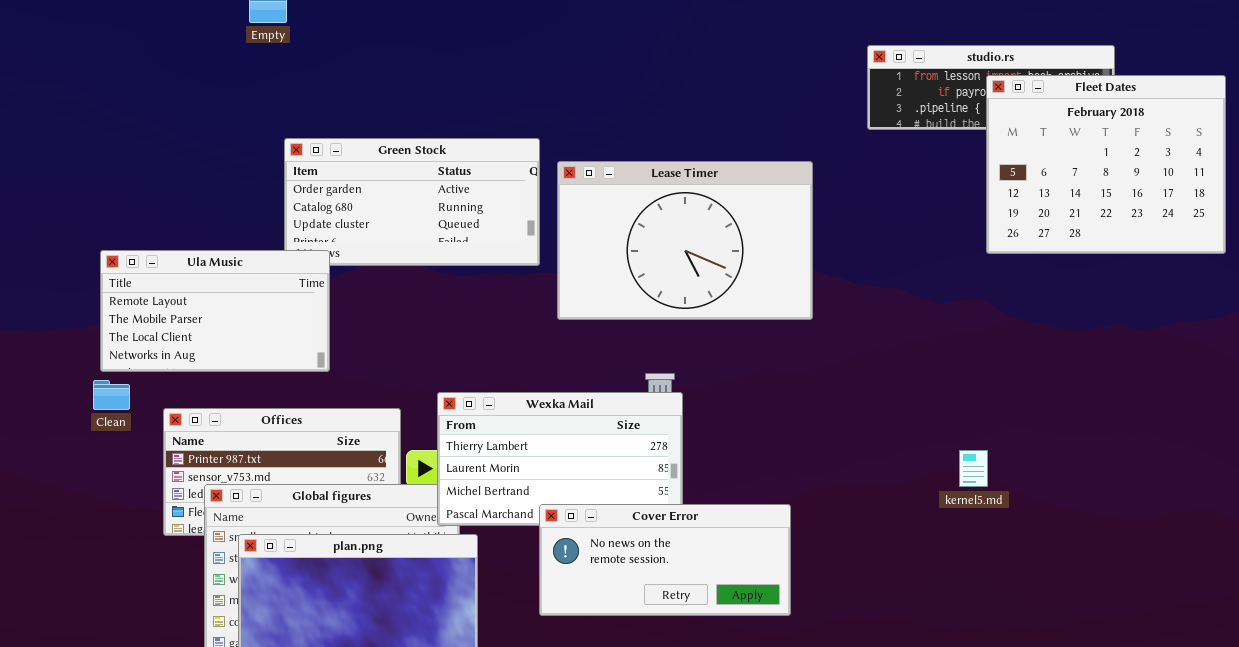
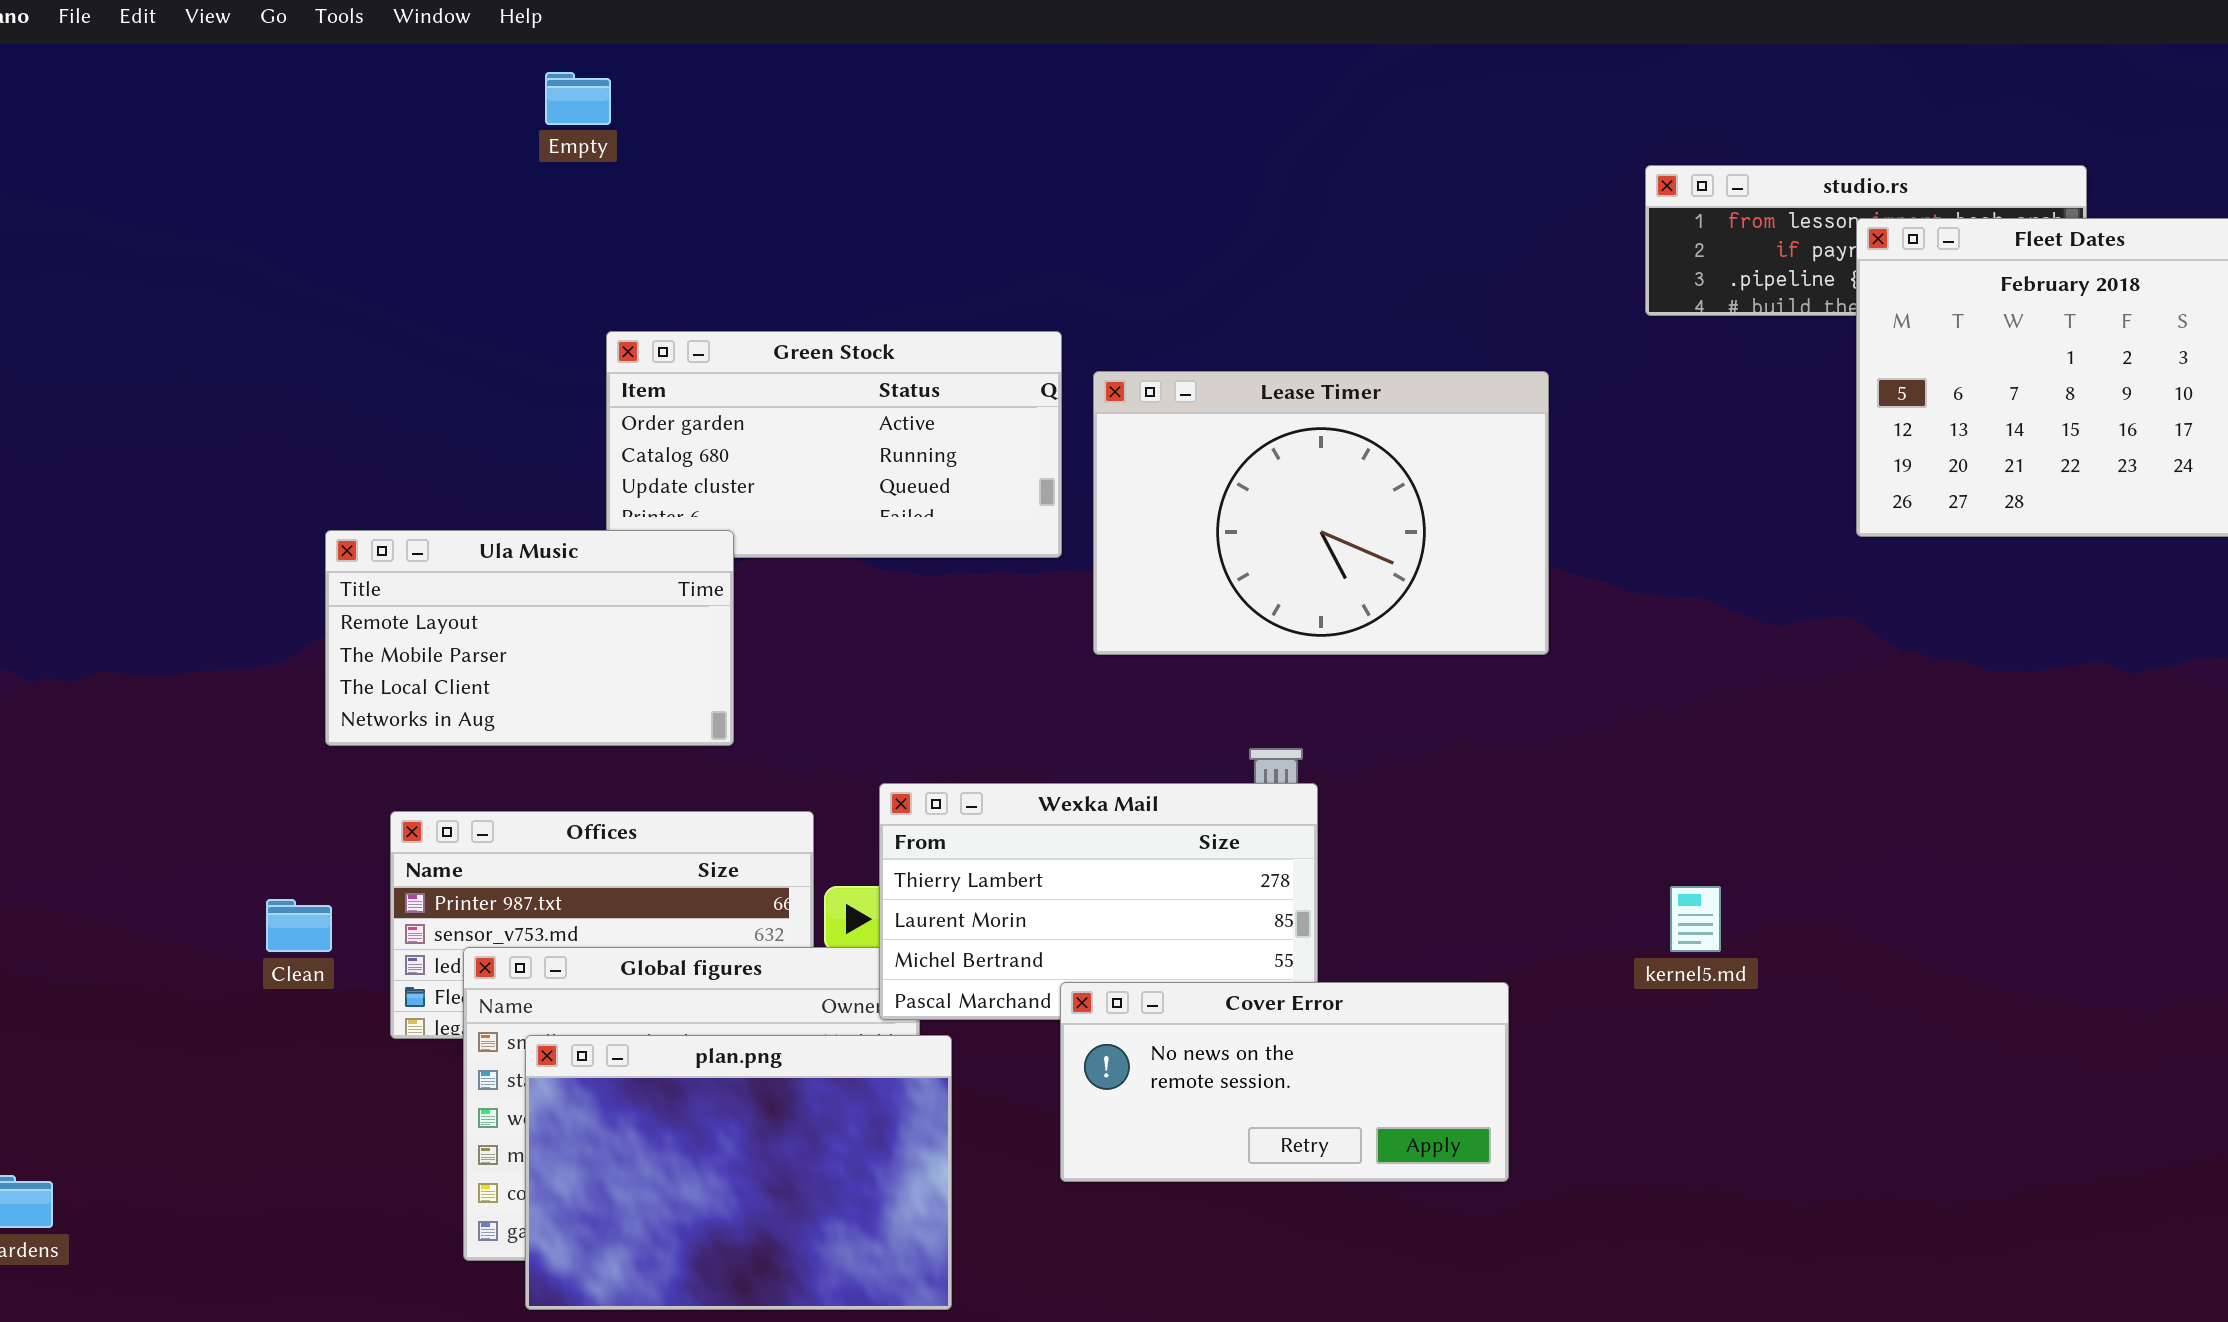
Ula Music: [100,250,330,372] -> [325,530,734,746], moved
Clean: [93,380,130,410] -> [266,899,332,952], moved
kernel5.md: [959,450,988,487] -> [1670,886,1721,952], moved

